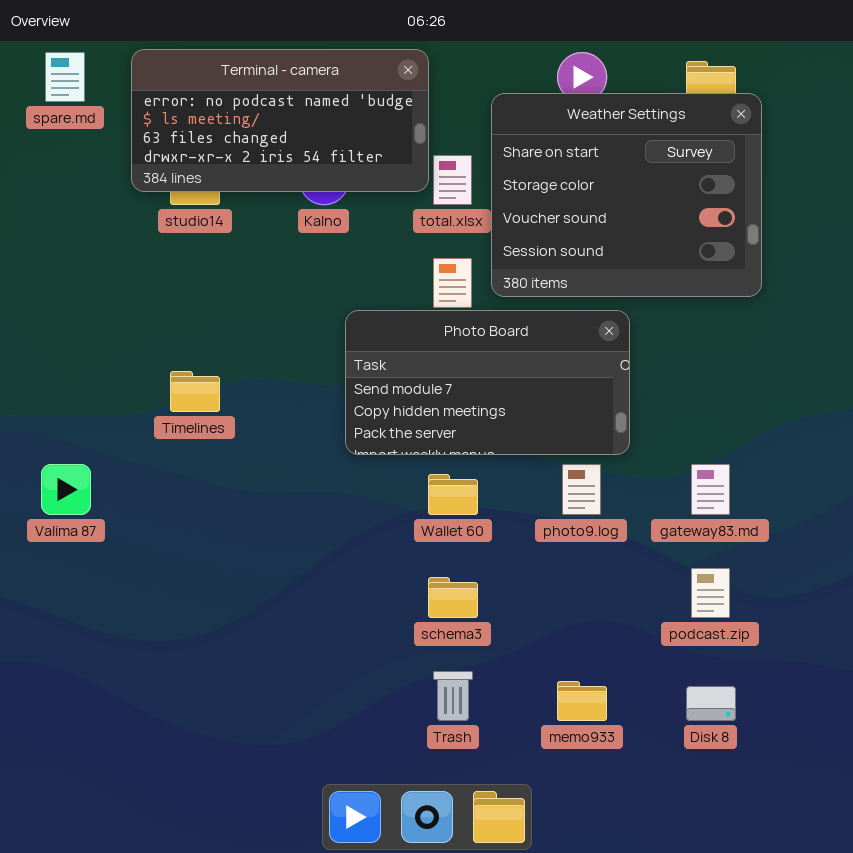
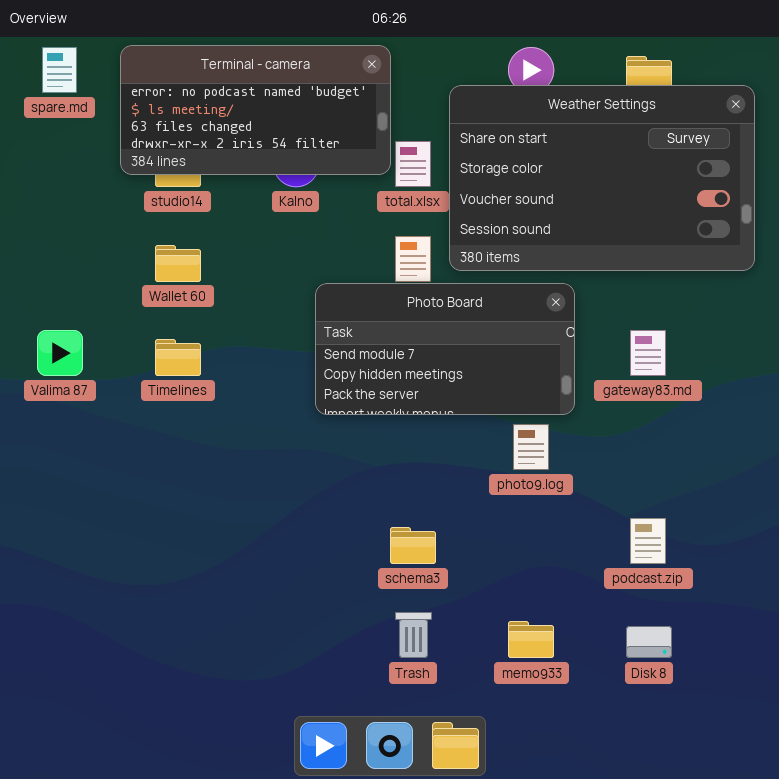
Weather Settings: [491,93,762,297] -> [449,85,755,271], resized
Valima 87: [41,464,91,515] -> [37,330,83,376], moved
gateway83.md: [691,464,730,515] -> [630,330,666,376], moved
Wallet 60: [428,474,478,515] -> [155,245,201,282], moved

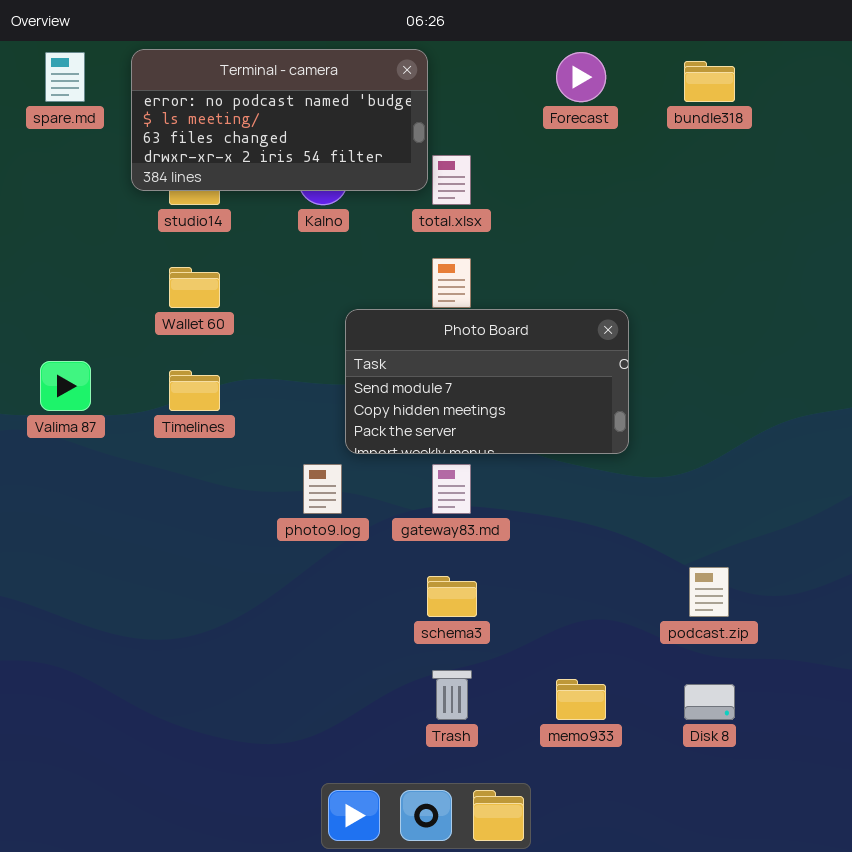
Weather Settings: [449,85,755,271] -> none, closed
gateway83.md: [630,330,666,376] -> [432,464,471,514], moved
photo9.log: [513,424,549,470] -> [303,464,342,514], moved

